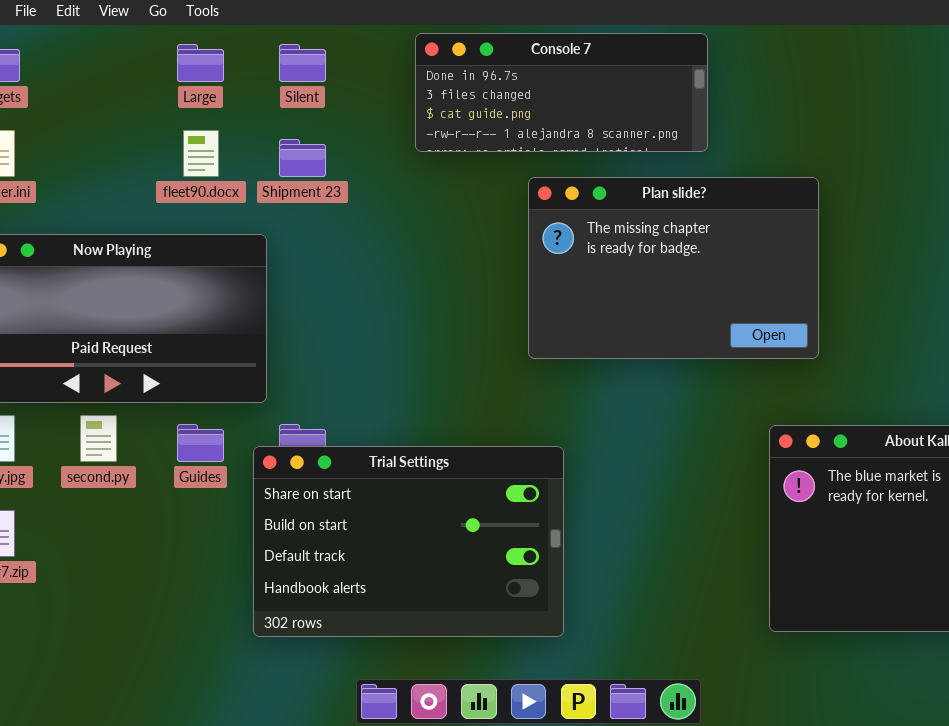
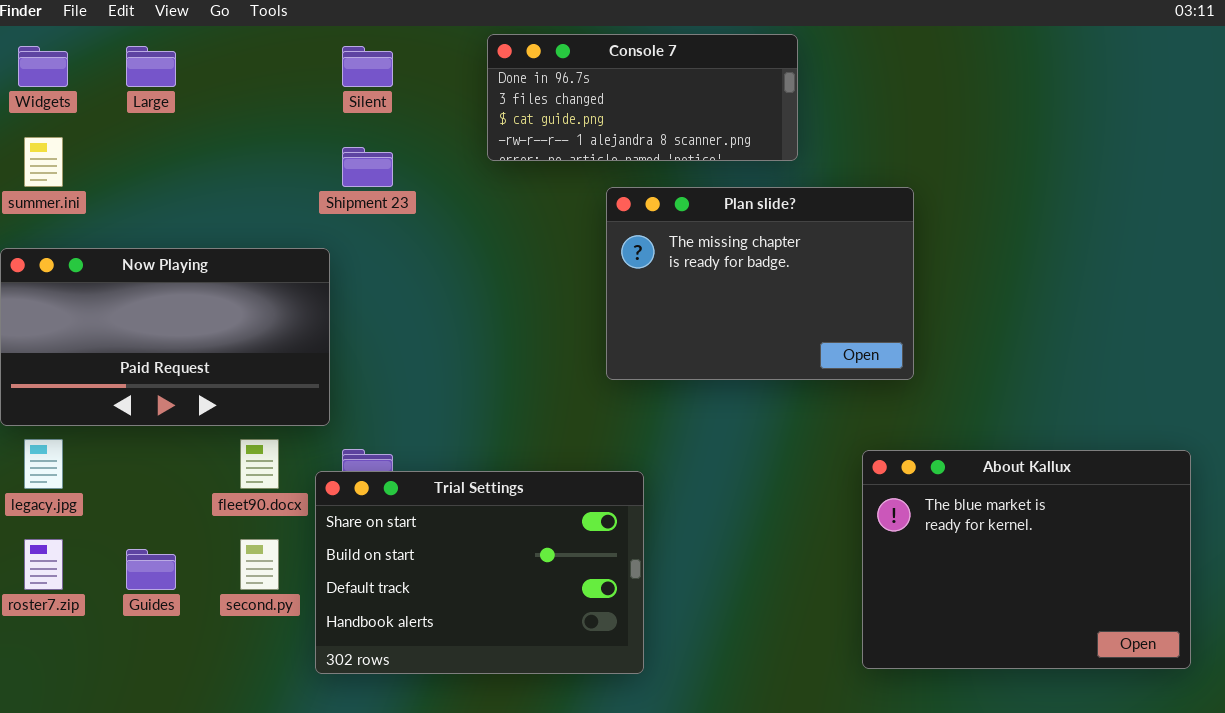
Large: [177,44,224,82] -> [126,46,176,87], moved
fleet90.docx: [183,130,219,177] -> [240,439,279,489], moved
second.py: [80,415,117,462] -> [240,539,279,590], moved
Guides: [177,424,224,462] -> [126,549,176,590], moved

